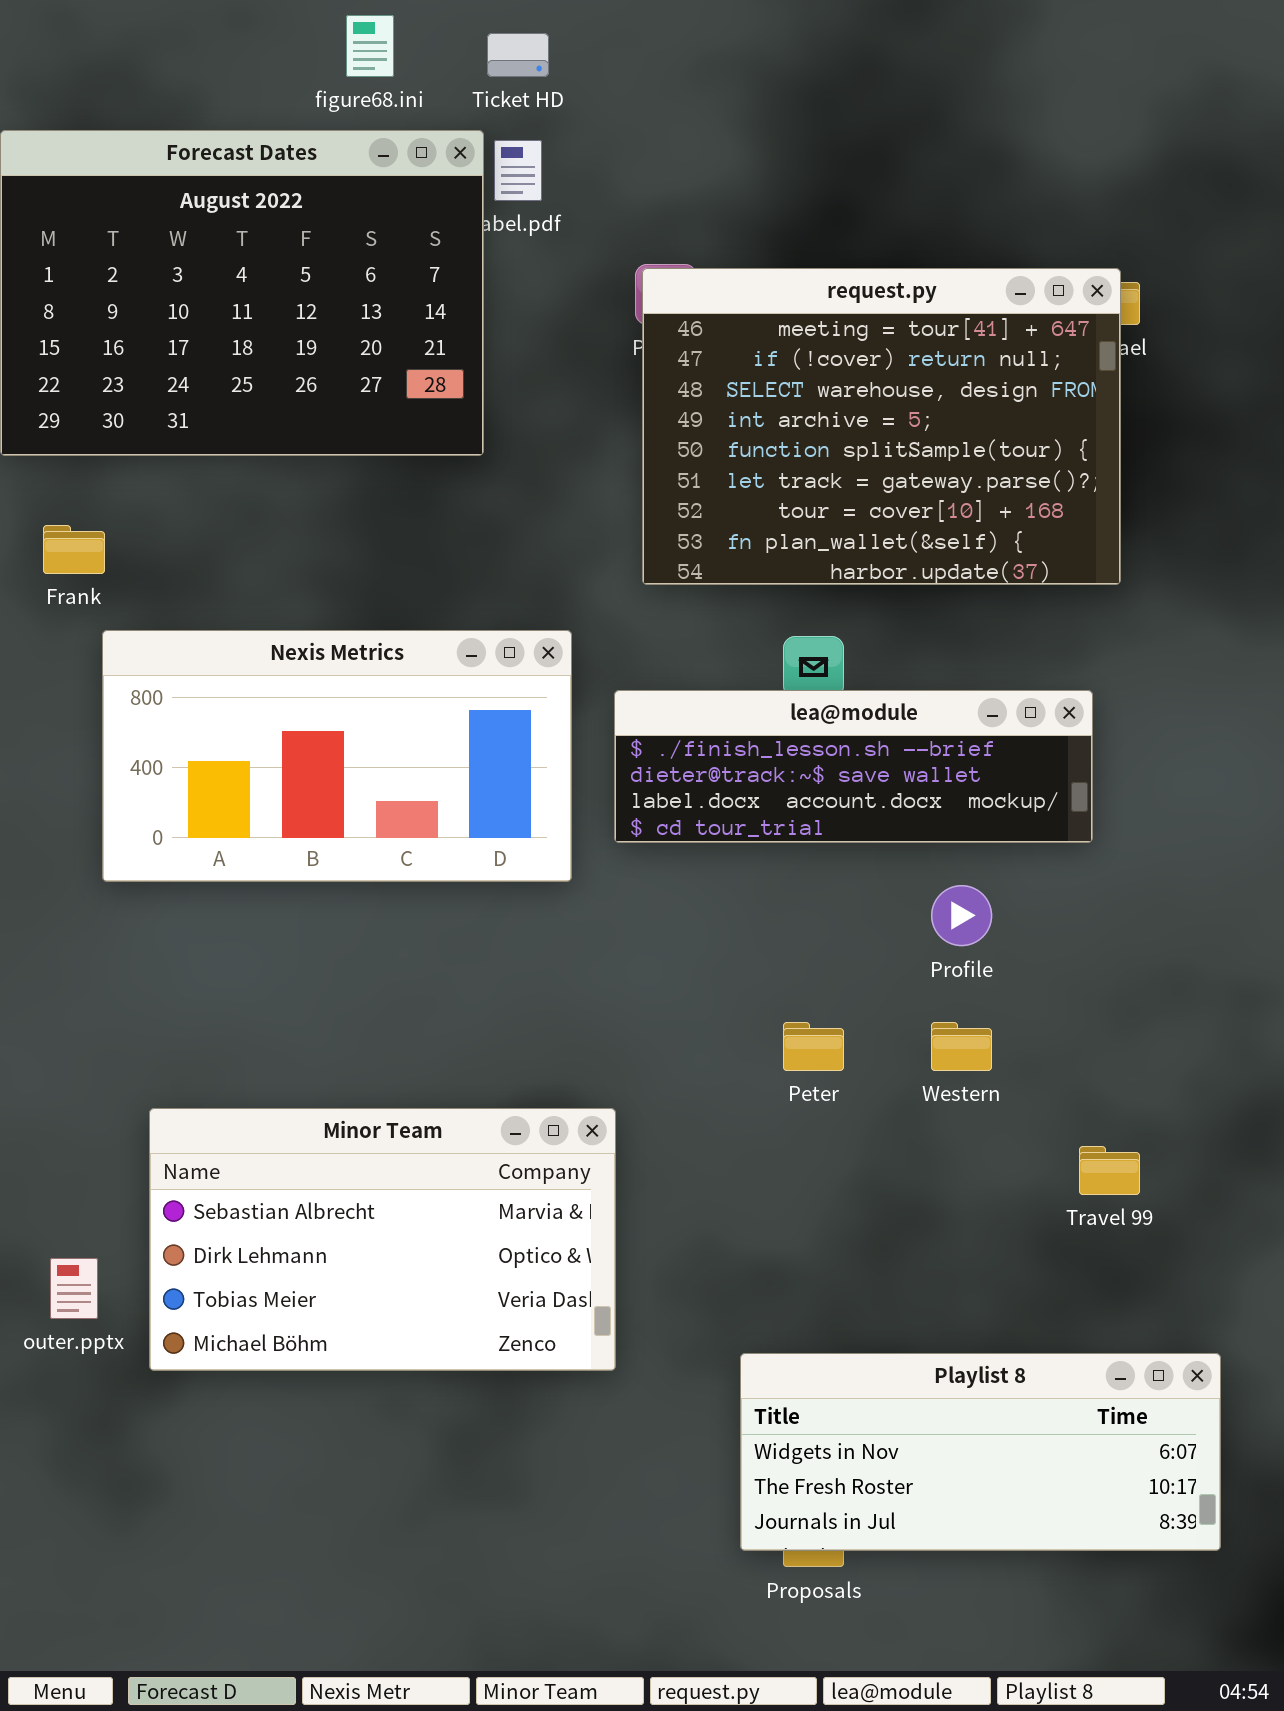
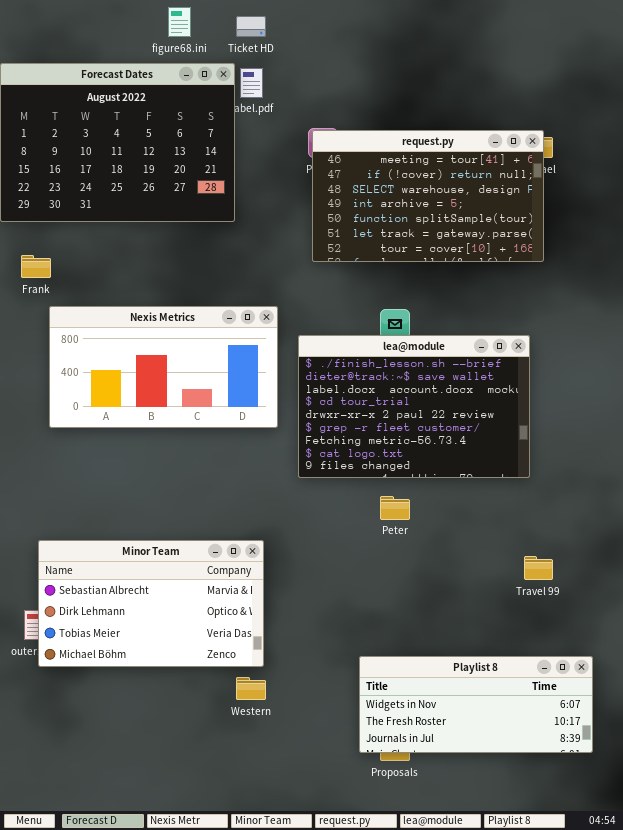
request.py: [642,268,1121,585] -> [312,130,544,262], resized
lea@module: [614,690,1093,843] -> [298,335,530,478], resized
Western: [931,1022,992,1071] -> [236,677,266,700], moved
Minor Team: [149,1108,616,1371] -> [38,540,264,667], moved

